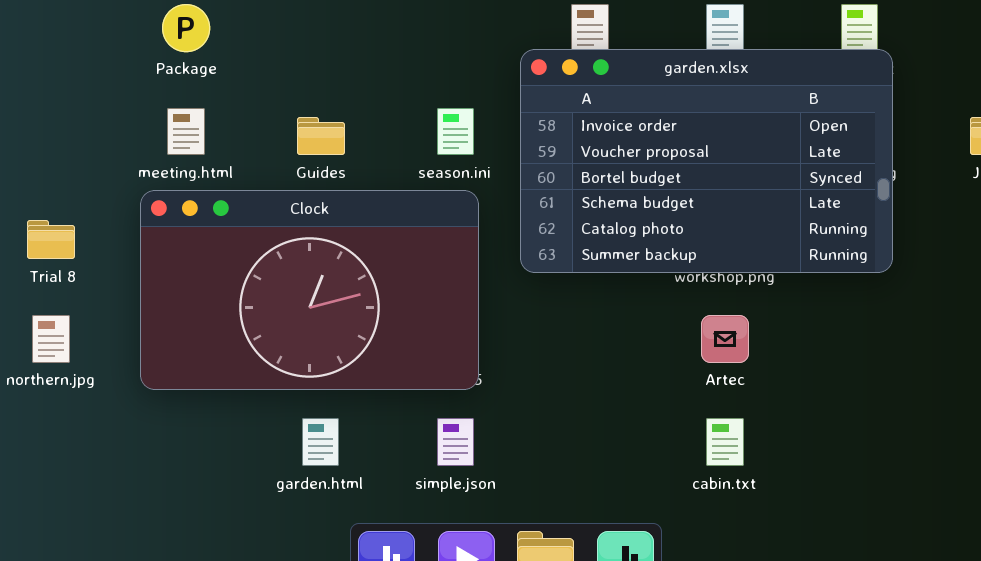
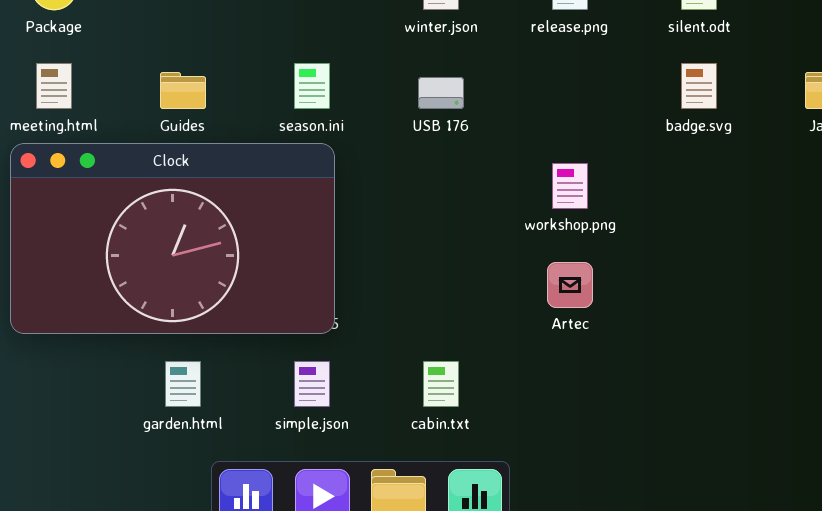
garden.xlsx: [520,49,893,273] -> none, closed
cabin.txt: [706,418,744,466] -> [423,361,459,407], moved

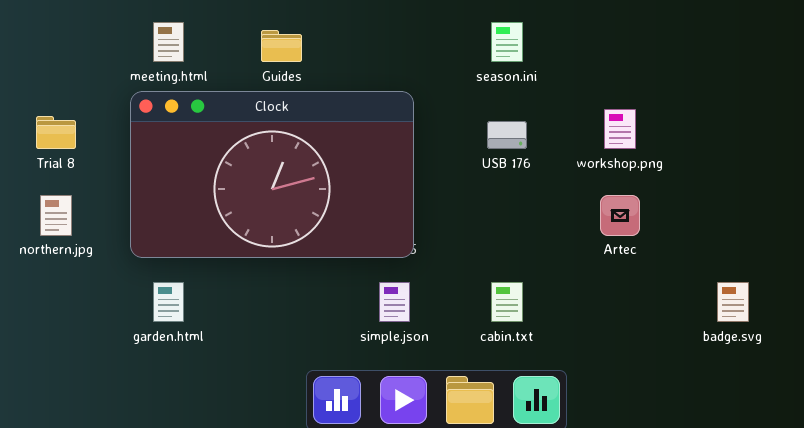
season.ini: [294,63,330,109] -> [491,22,523,62], moved
badge.svg: [681,63,717,109] -> [717,282,749,322], moved
USB 176: [418,77,464,109] -> [487,121,527,149], moved
garden.html: [165,361,201,407] -> [153,282,184,322], moved

